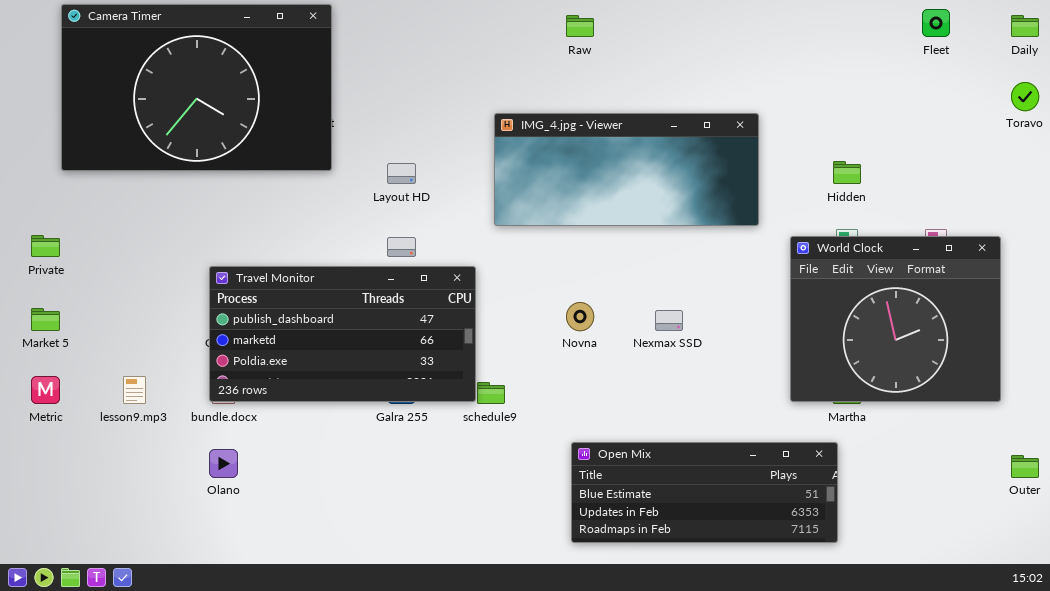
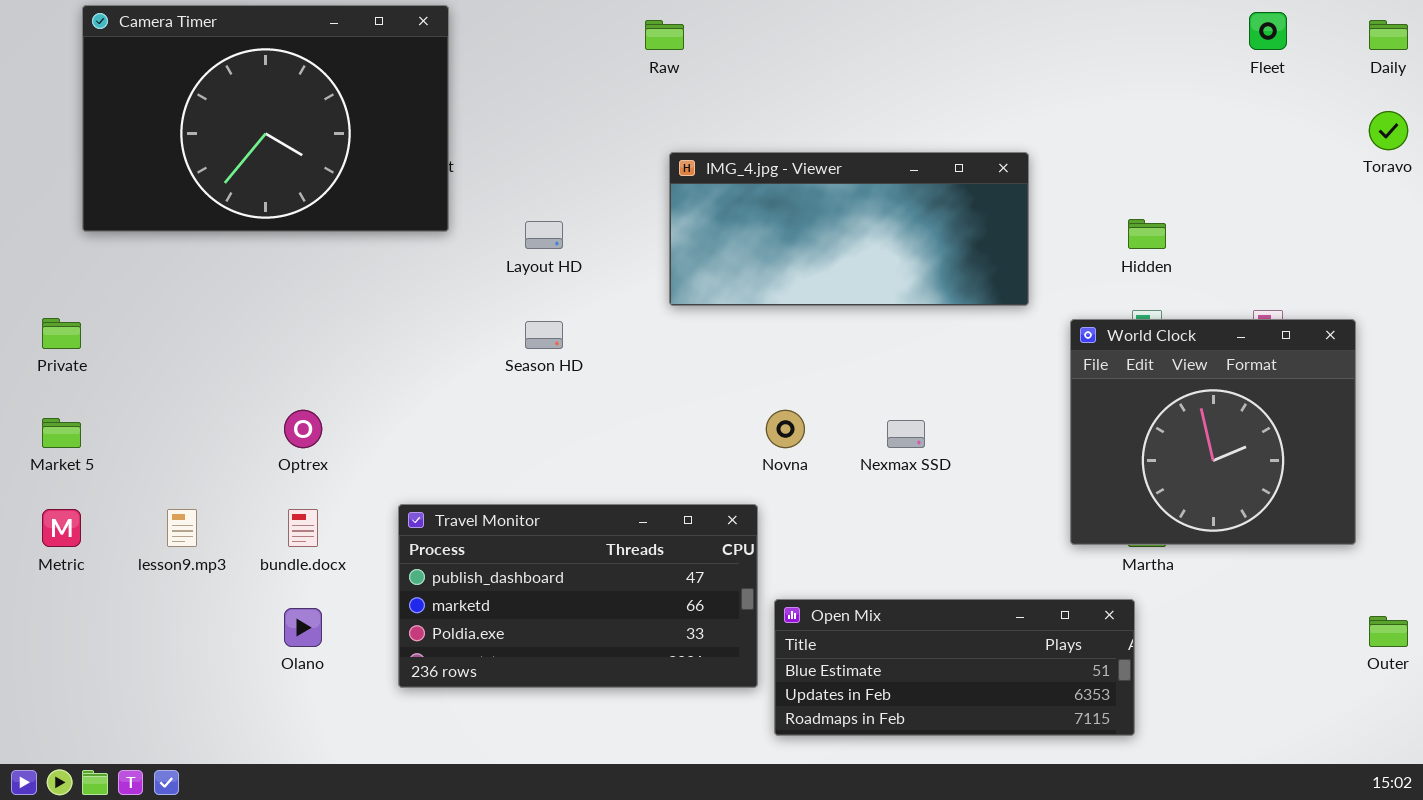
Raw: [566,15,594,37] -> [645,20,684,50], moved
Travel Monitor: [209,266,476,402] -> [398,504,758,688], moved

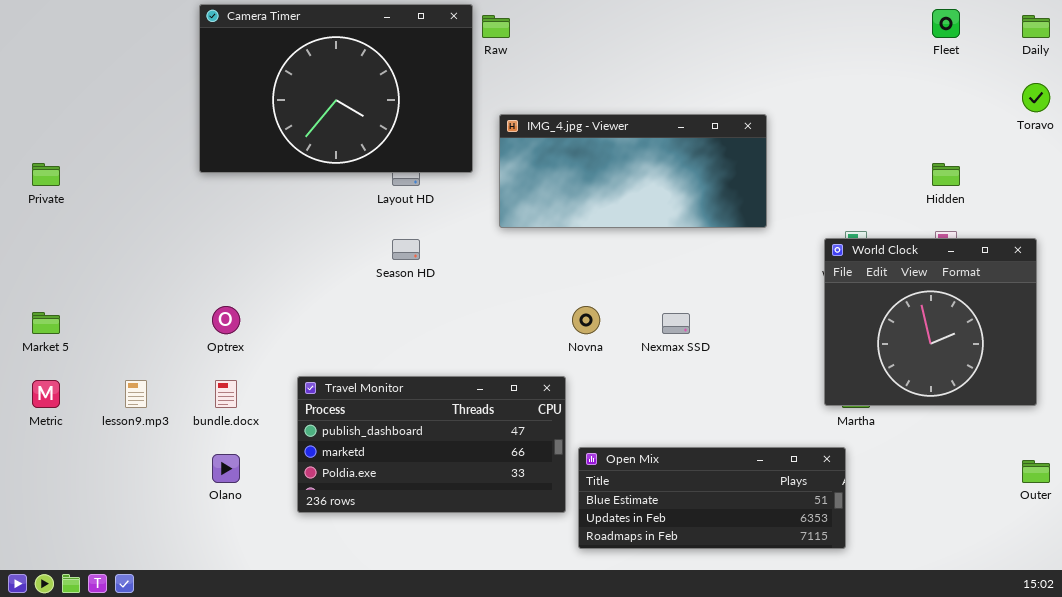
Camera Timer: [82,5,449,232] -> [199,4,473,173], moved
Hidden: [1128,219,1166,249] -> [932,163,960,186], moved
Private: [42,318,81,349] -> [32,163,60,186], moved
World Clock: [1070,319,1356,545] -> [824,238,1037,406], moved

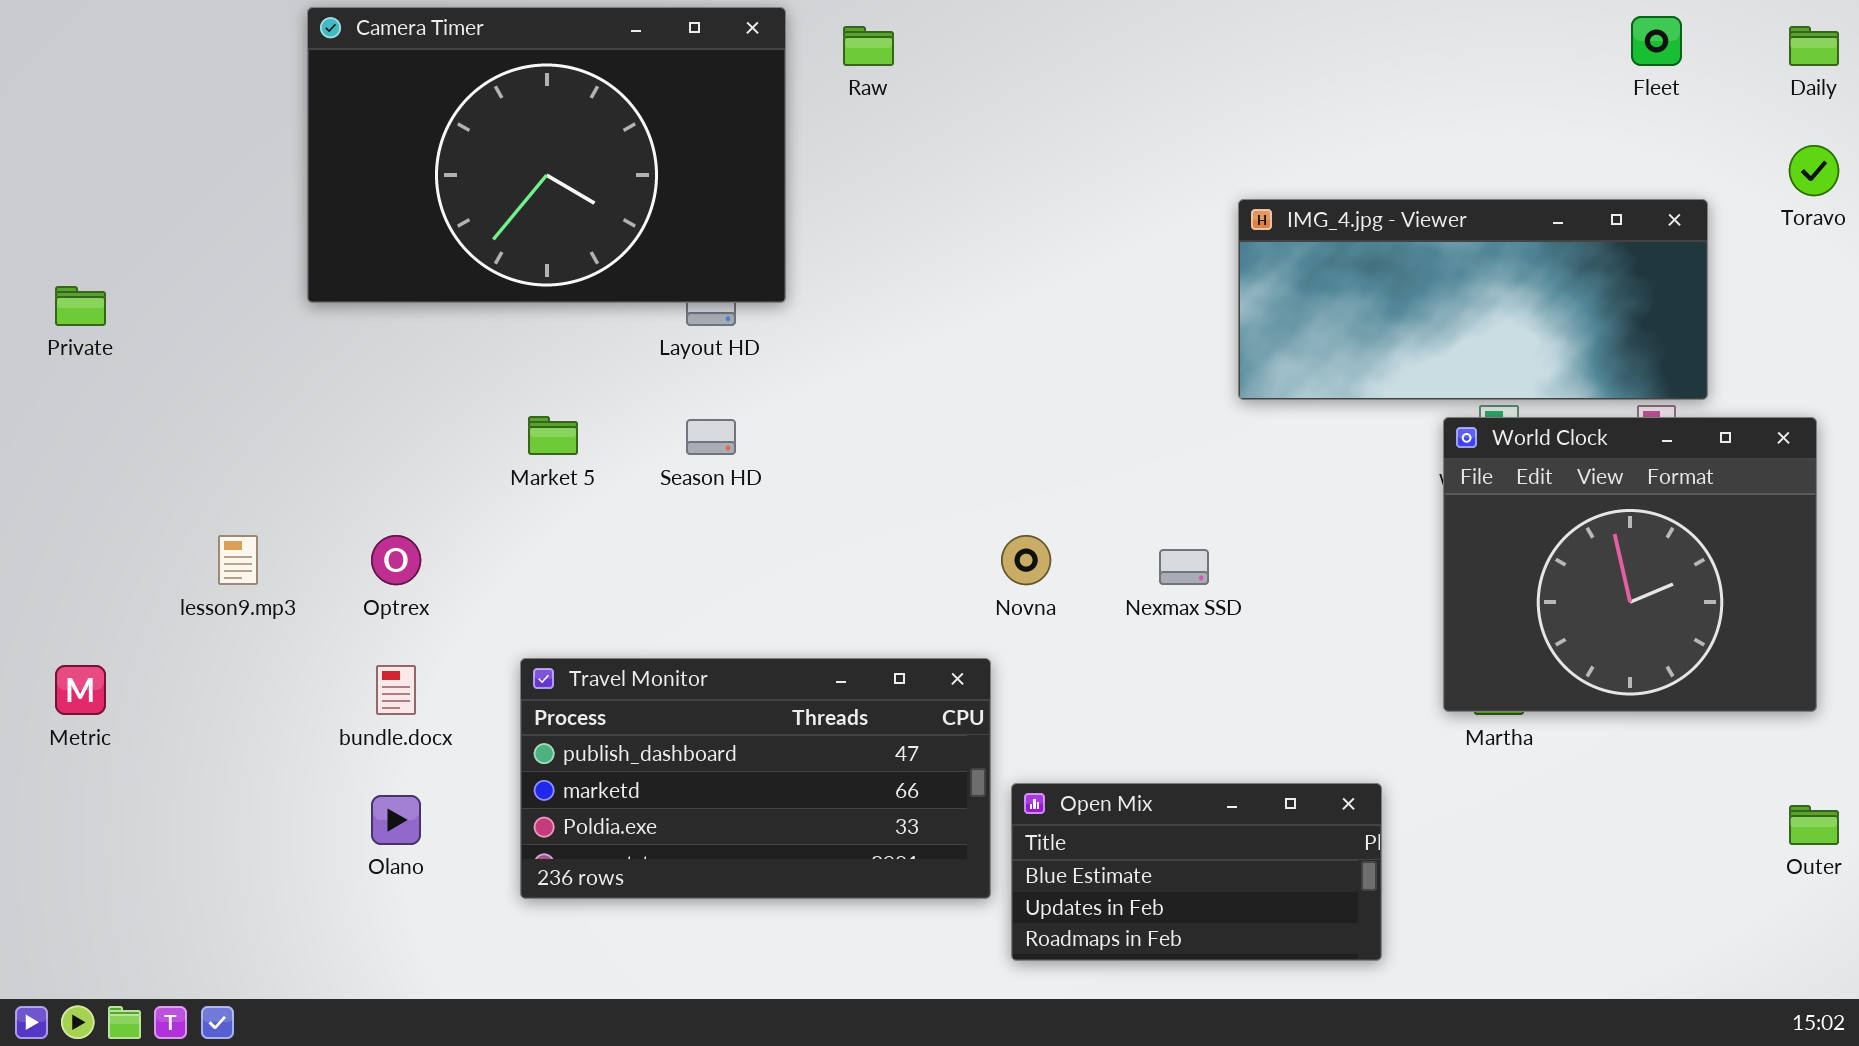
Camera Timer: [199,4,473,173] -> [307,7,786,303], moved
IMG_4.jpg - Viewer: [499,114,767,228] -> [1238,199,1708,400], moved
Market 5: [32,312,60,334] -> [528,416,578,455], moved
lesson9.mp3: [125,380,147,408] -> [218,535,258,585], moved
Open Mix: [578,447,846,549] -> [1011,783,1382,961], resized

